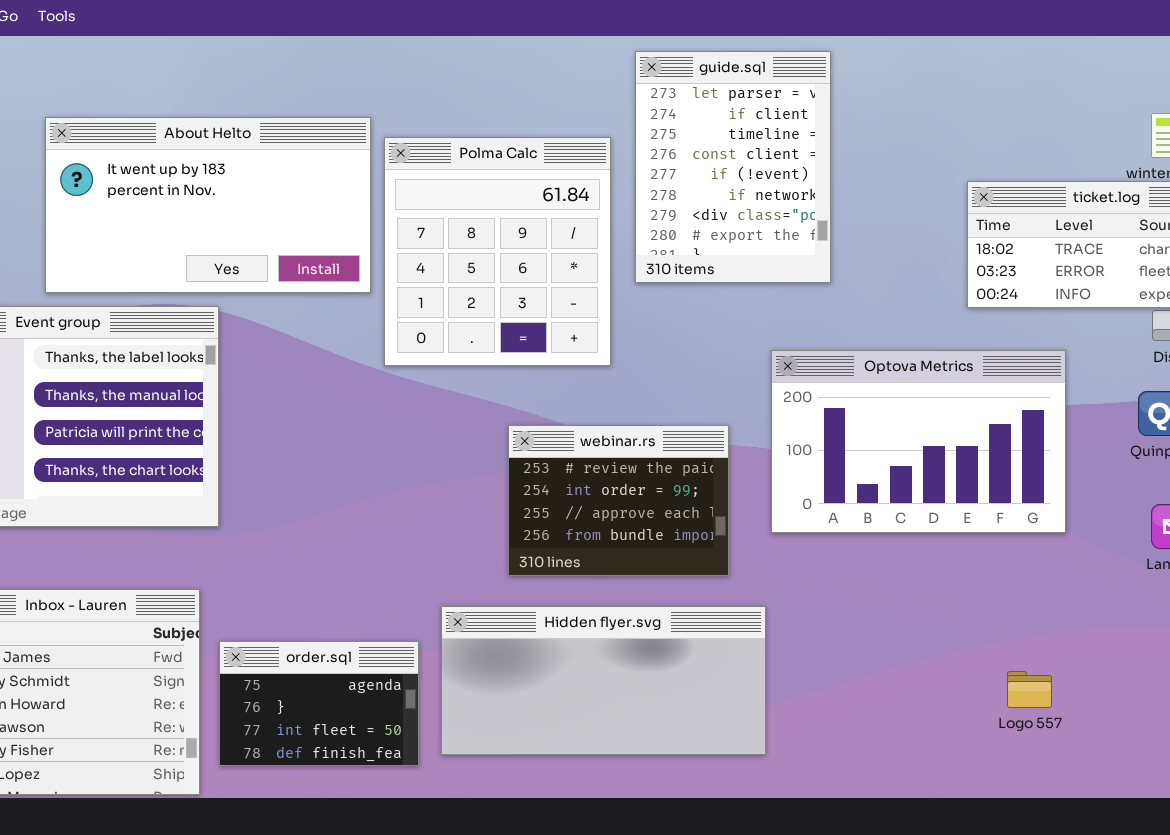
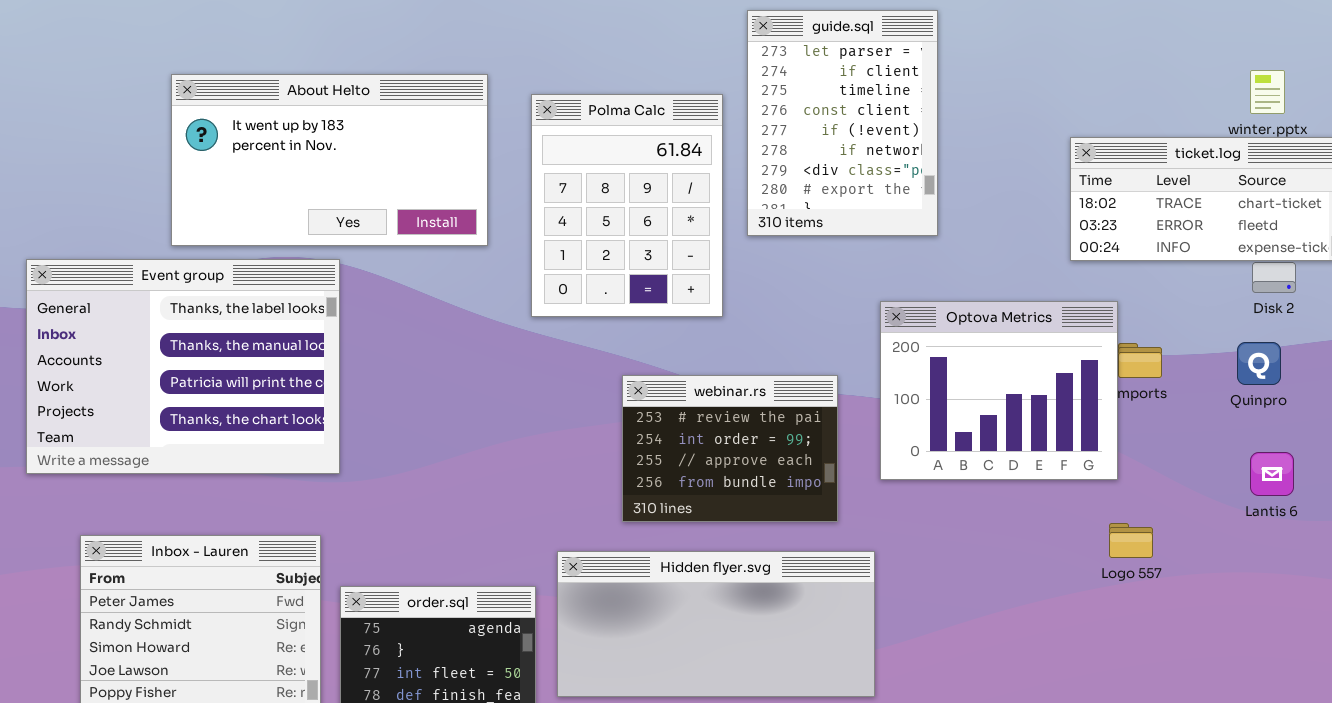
Polma Calc: [384,137,611,366] -> [531,94,723,317], resized
Optova Metrics: [771,350,1066,533] -> [880,301,1118,480], resized
Logo 557: [1007,671,1052,708] -> [1109,523,1153,558], moved

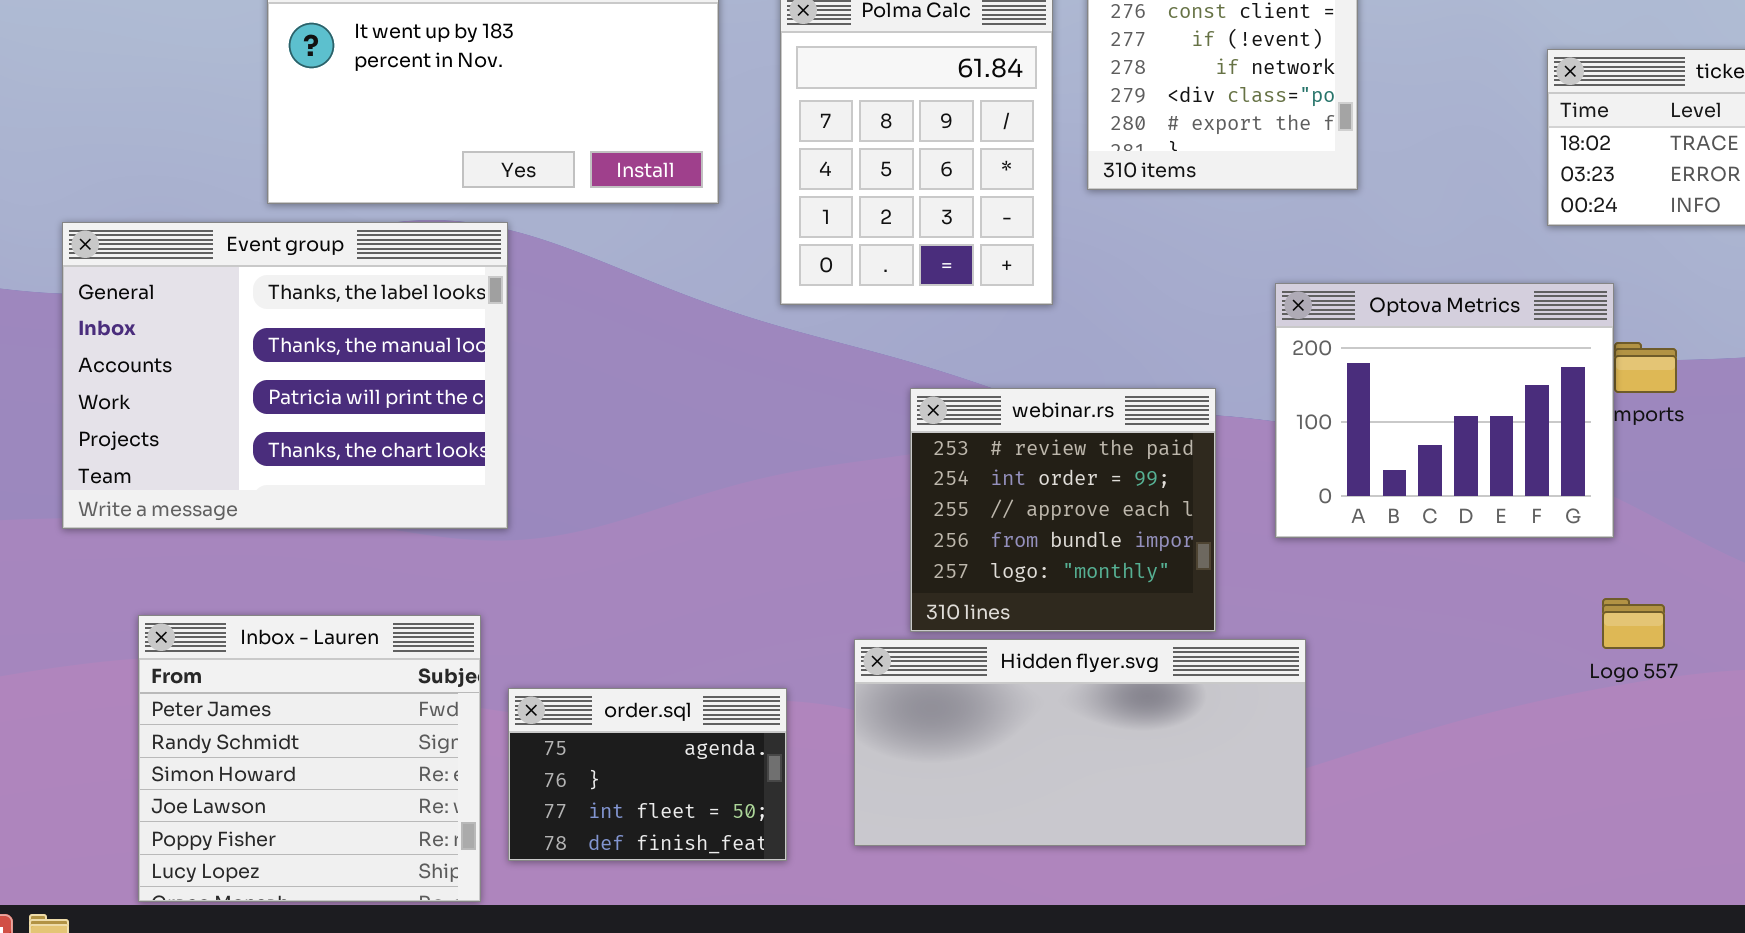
webinar.rs: [622,375,838,522] -> [910,388,1216,632], resized
Hidden flyer.svg: [557,551,875,697] -> [854,639,1306,846], moved

